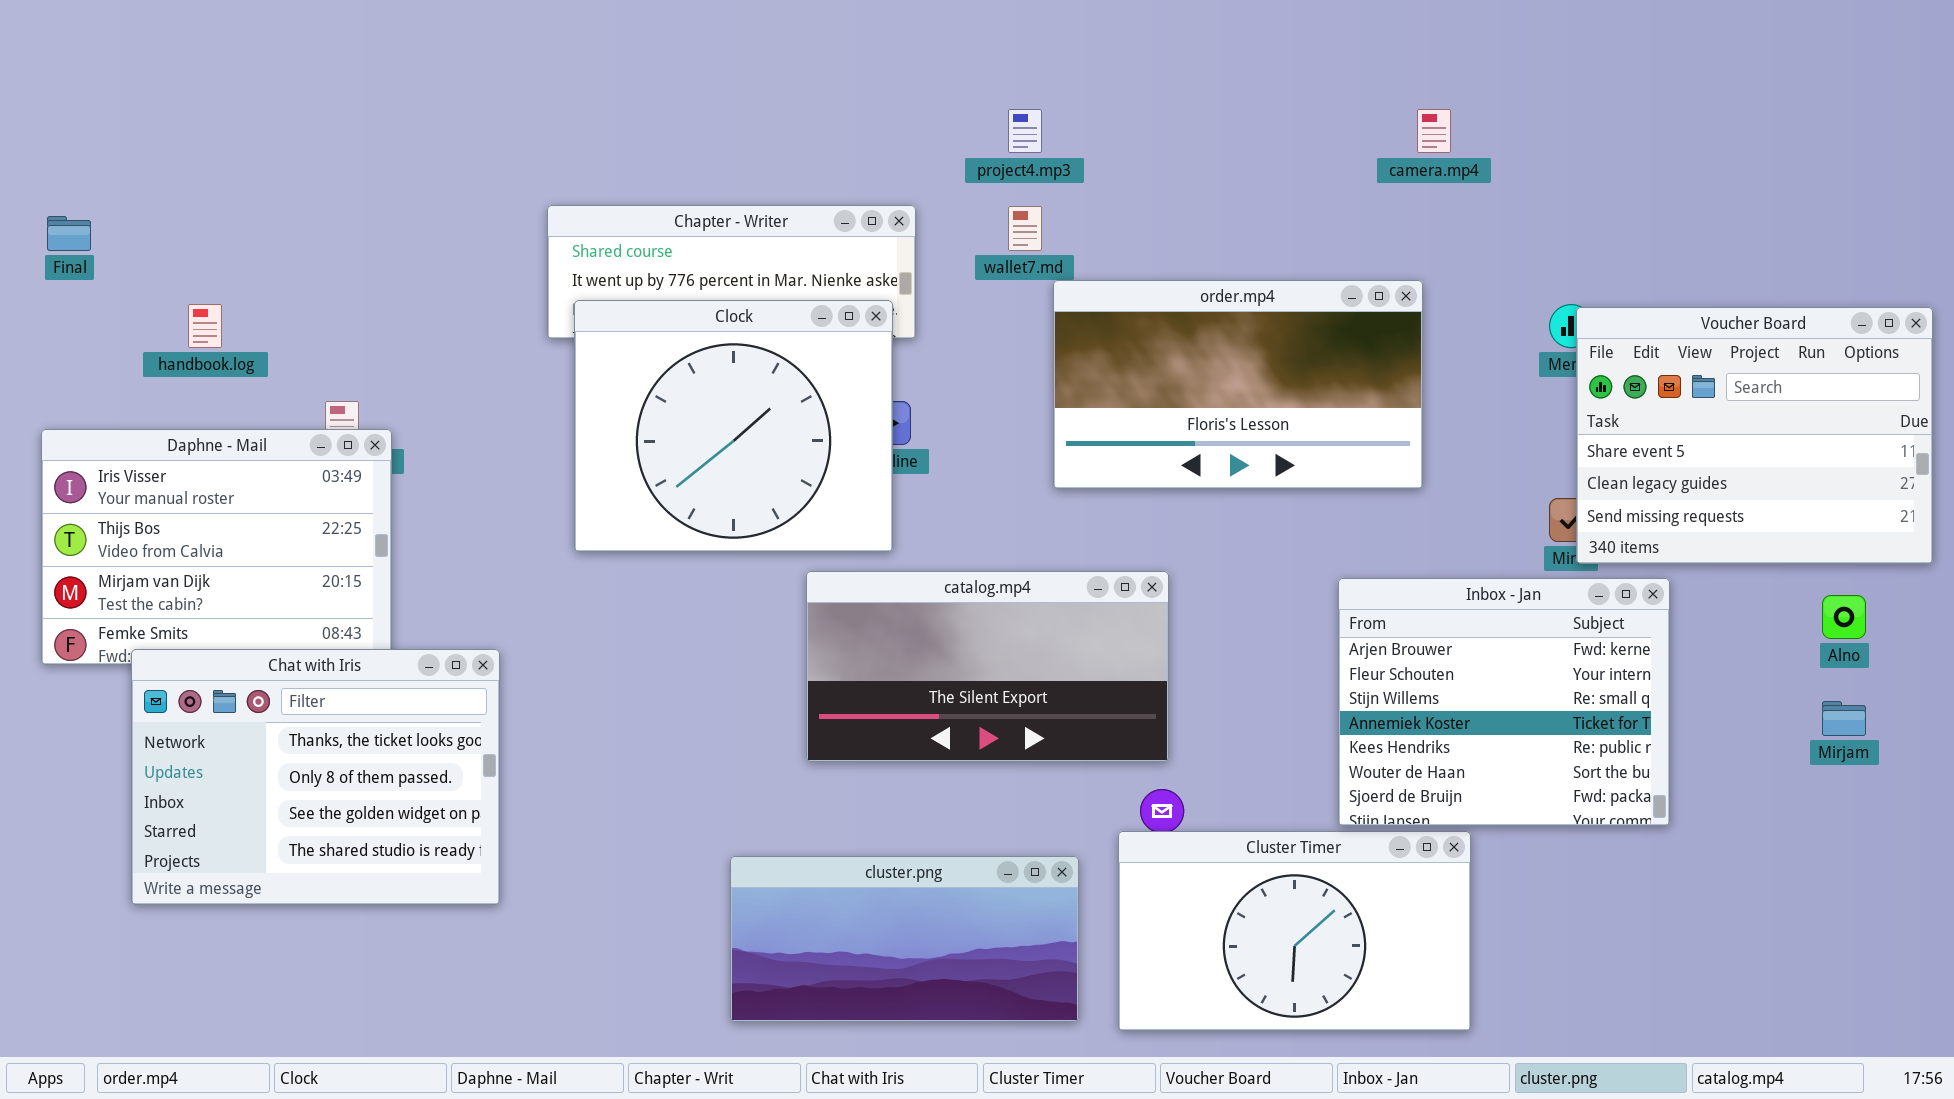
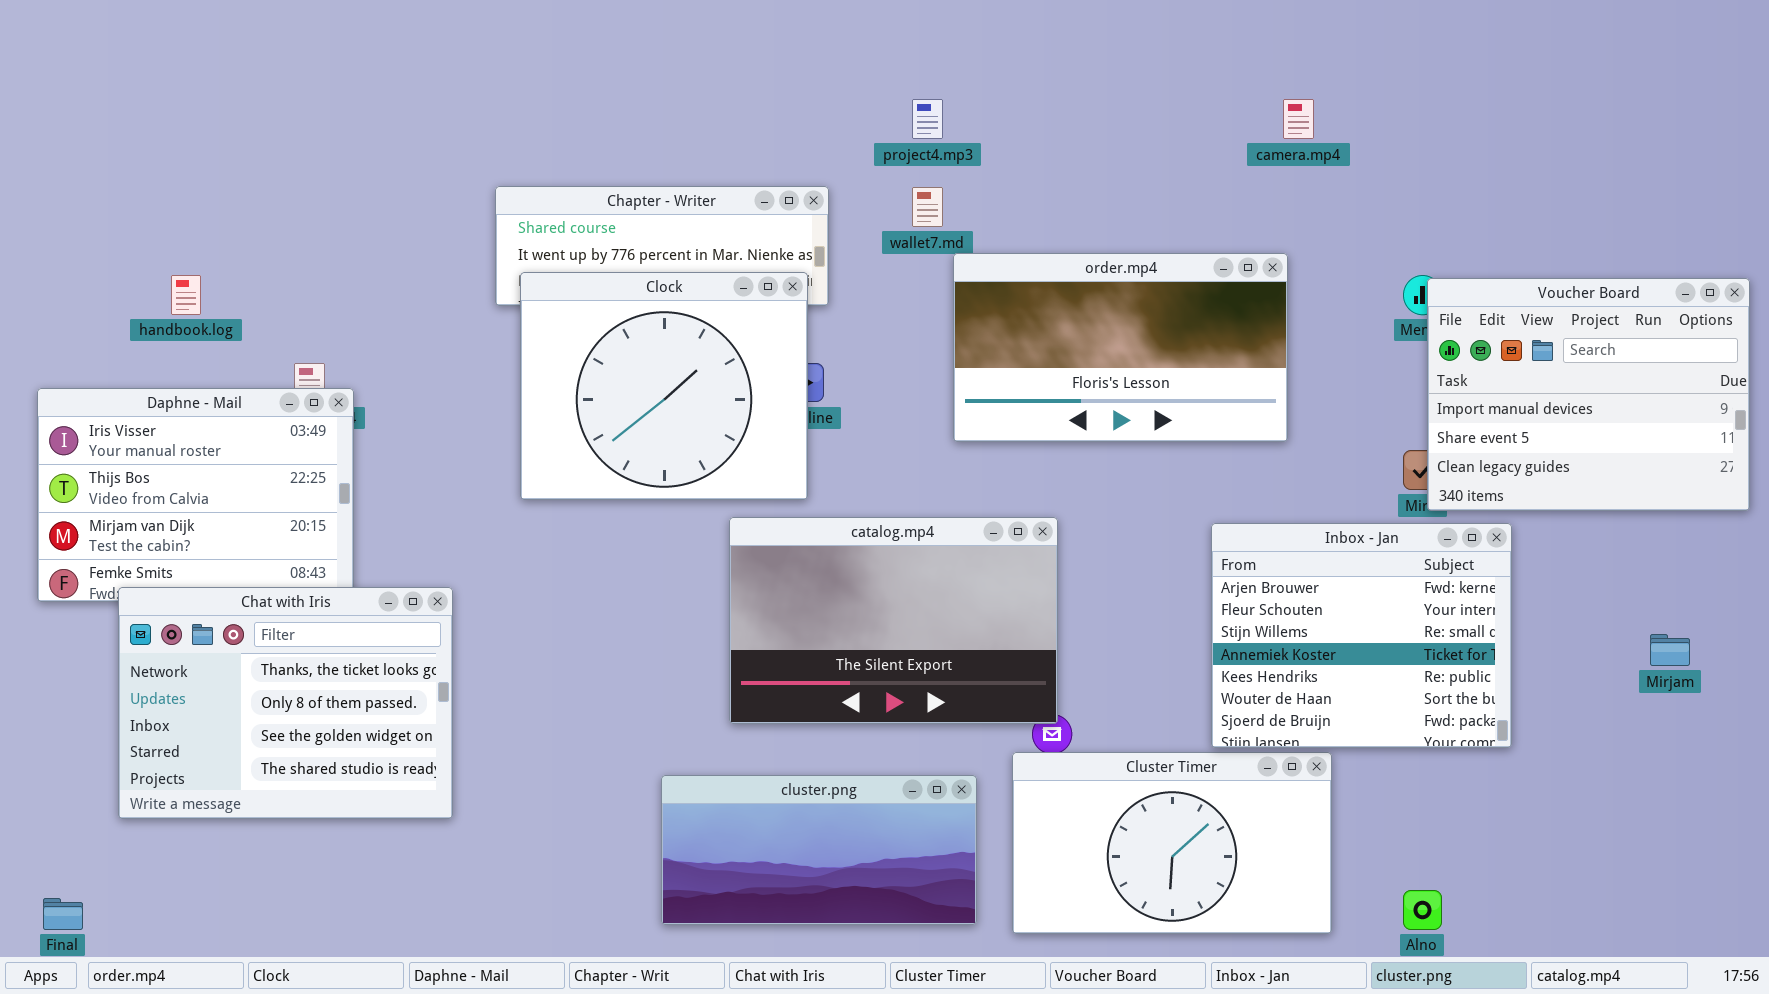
Final: [47,216,91,251] -> [43,898,83,930], moved
Voucher Board: [1576,307,1933,564] -> [1427,278,1750,511], scrolled up 1 row
catalog.mp4: [806,571,1169,762] -> [729,517,1058,724], resized
Alno: [1822,595,1866,639] -> [1403,890,1442,930], moved

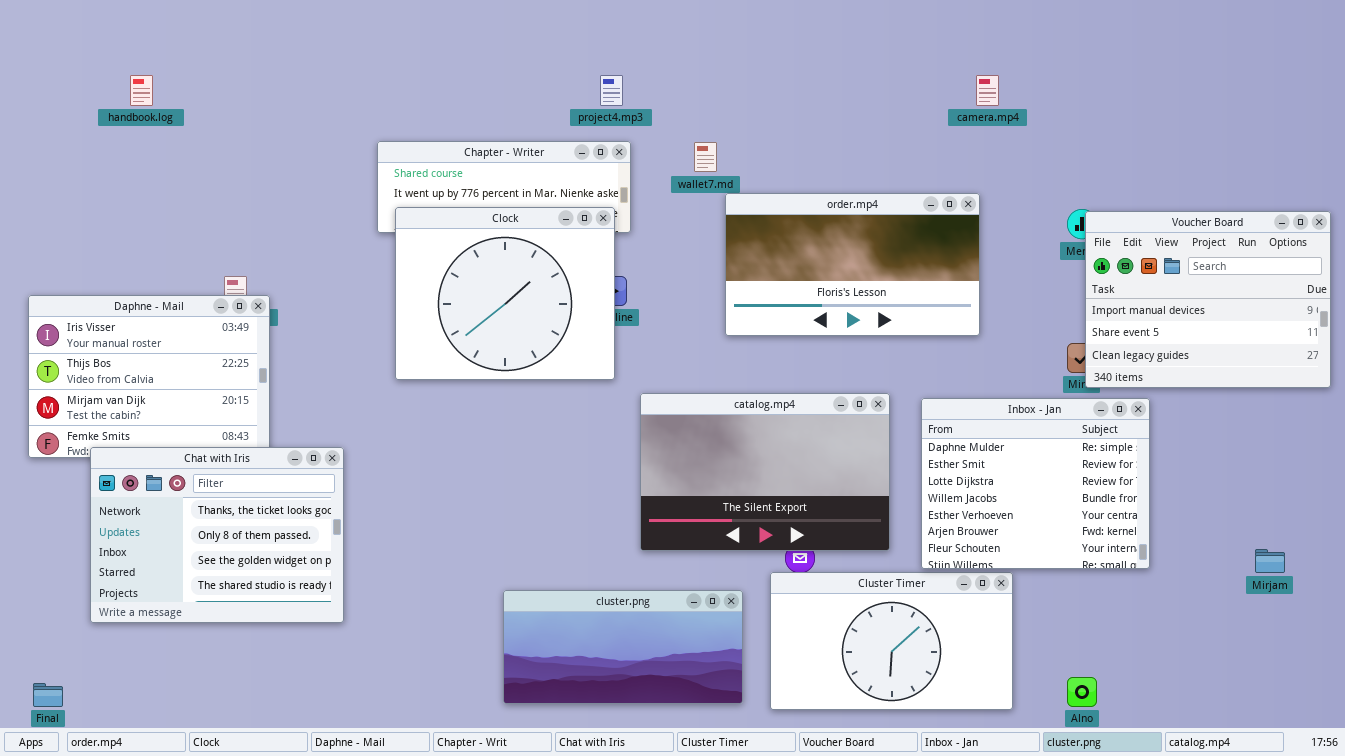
project4.mp3: [912,99,943,139] -> [600,75,623,106], moved
handbook.log: [171,275,201,315] -> [130,75,153,106], moved
catalog.mp4: [729,517,1058,724] -> [640,393,890,551], moved
Inbox - Jan: [1211,523,1512,748] -> [921,398,1150,569], scrolled up 5 rows
Mirjam: [1650,634,1690,666] -> [1255,549,1285,573], moved

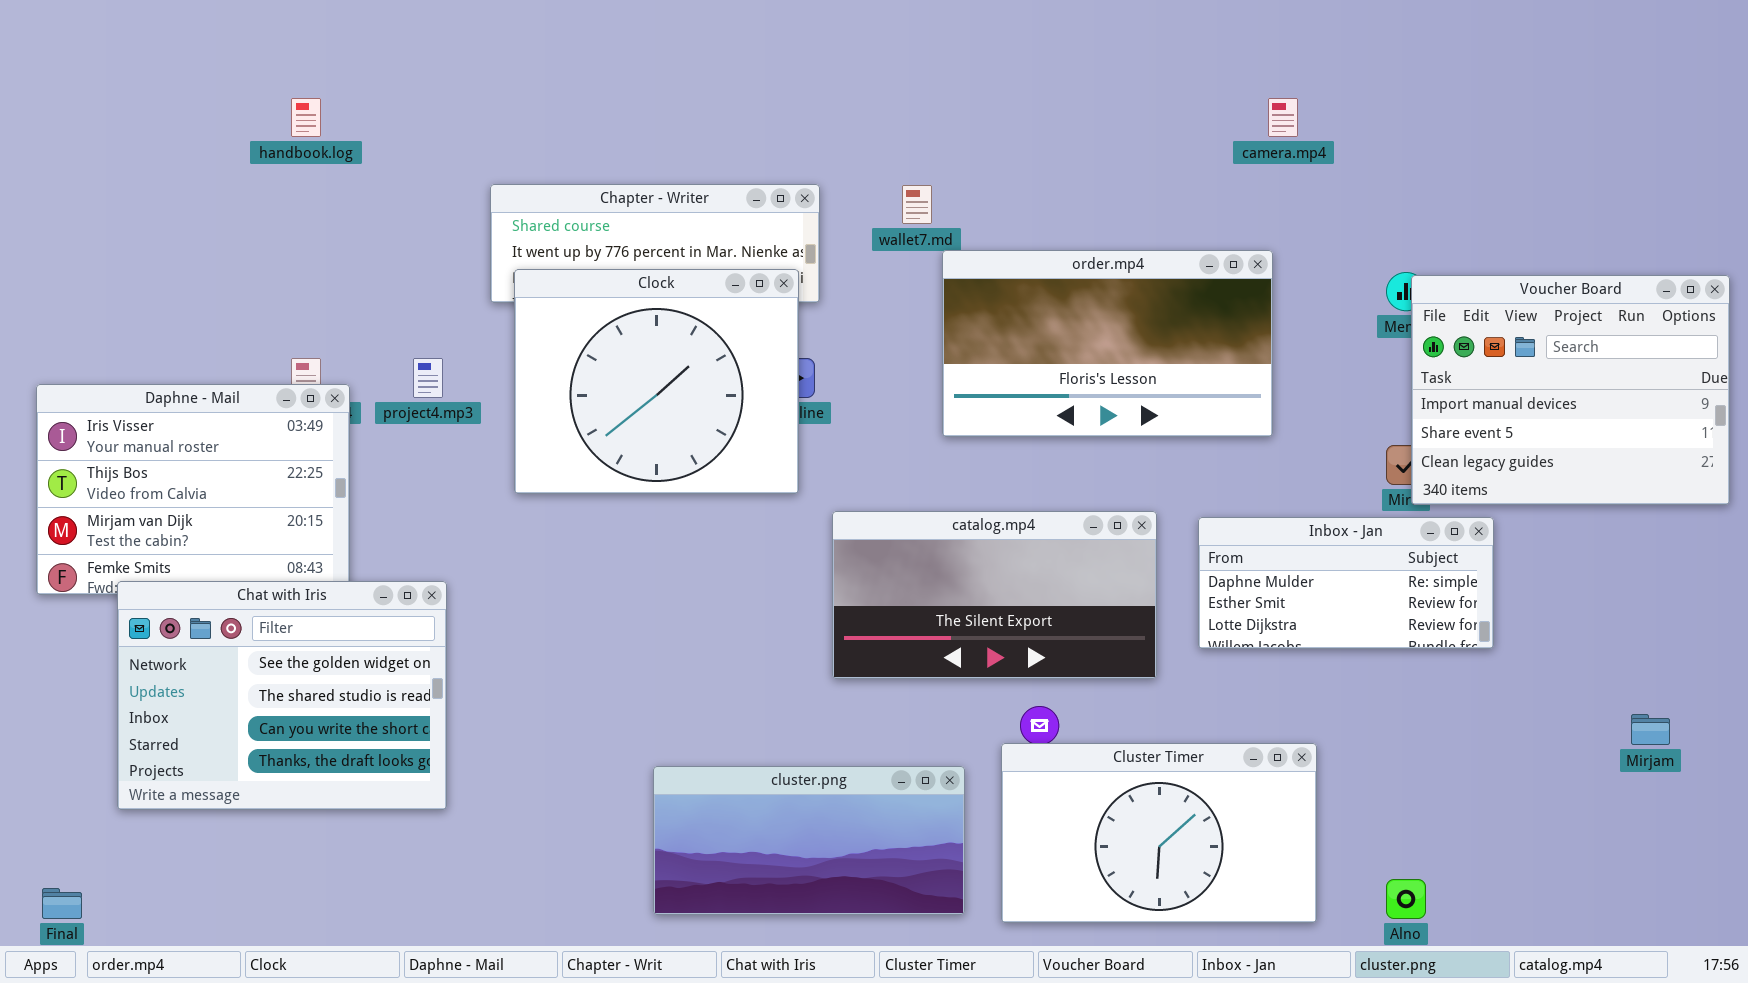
handbook.log: [130,75,153,106] -> [291,98,321,137], moved
project4.mp3: [600,75,623,106] -> [413,358,443,398], moved
catalog.mp4: [640,393,890,551] -> [832,511,1157,679], resized
Inbox - Jan: [921,398,1150,569] -> [1198,517,1494,649], resized
Chat with Iris: [90,447,344,623] -> [117,581,447,810], scrolled down 2 rows

